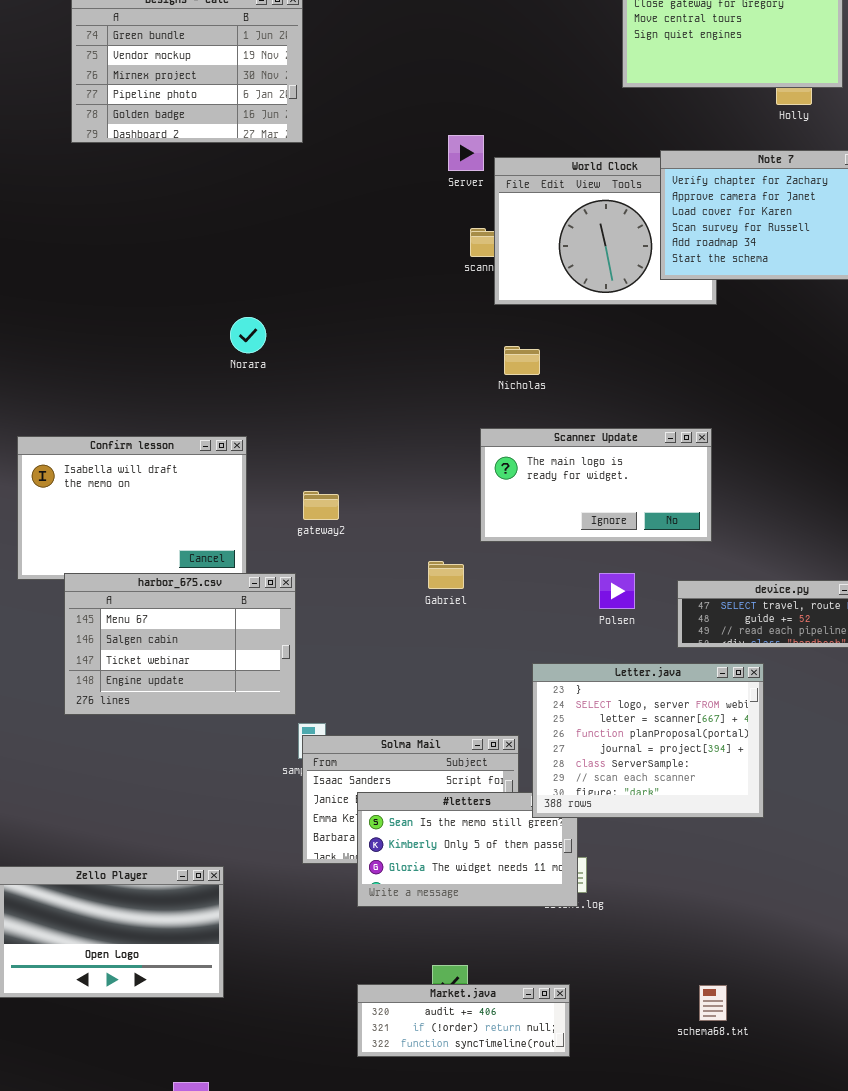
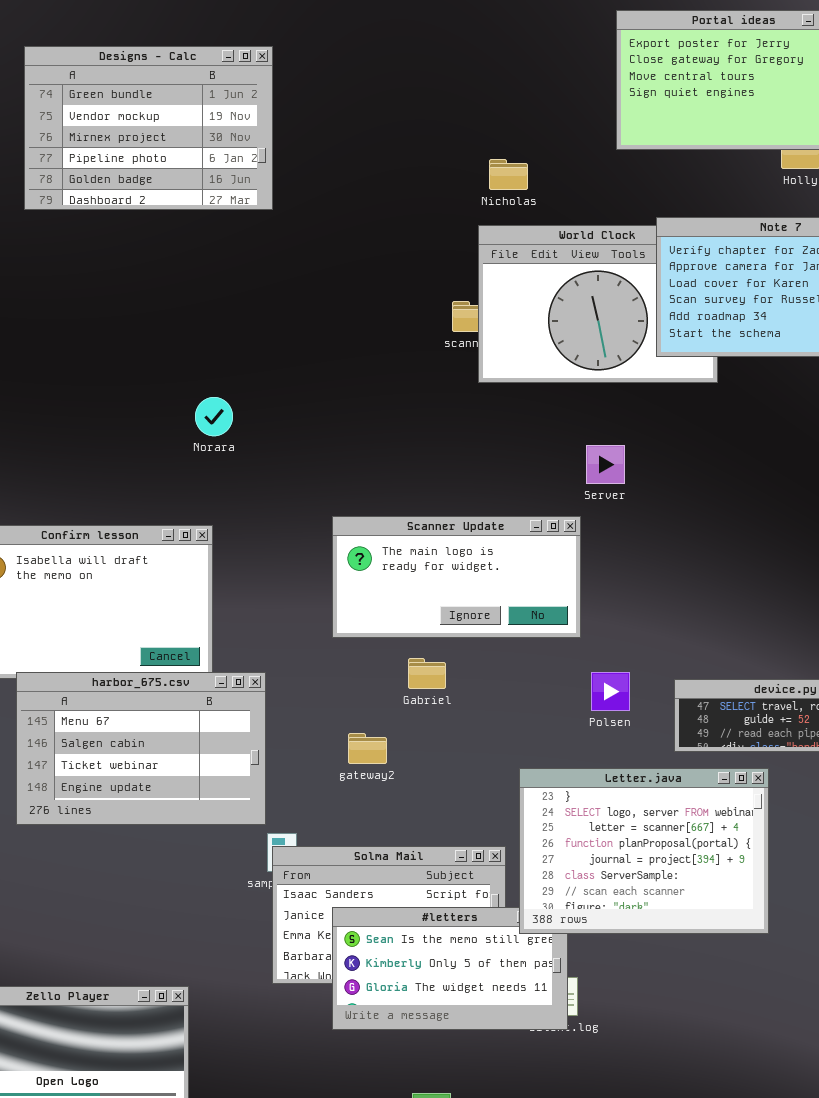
Server: [448,135,484,171] -> [586,445,625,484], moved
Nicholas: [504,346,540,375] -> [489,159,528,190], moved
Scanner Update: [480,428,712,542] -> [332,516,581,638], moved
gateway2: [303,491,339,520] -> [348,733,387,764], moved

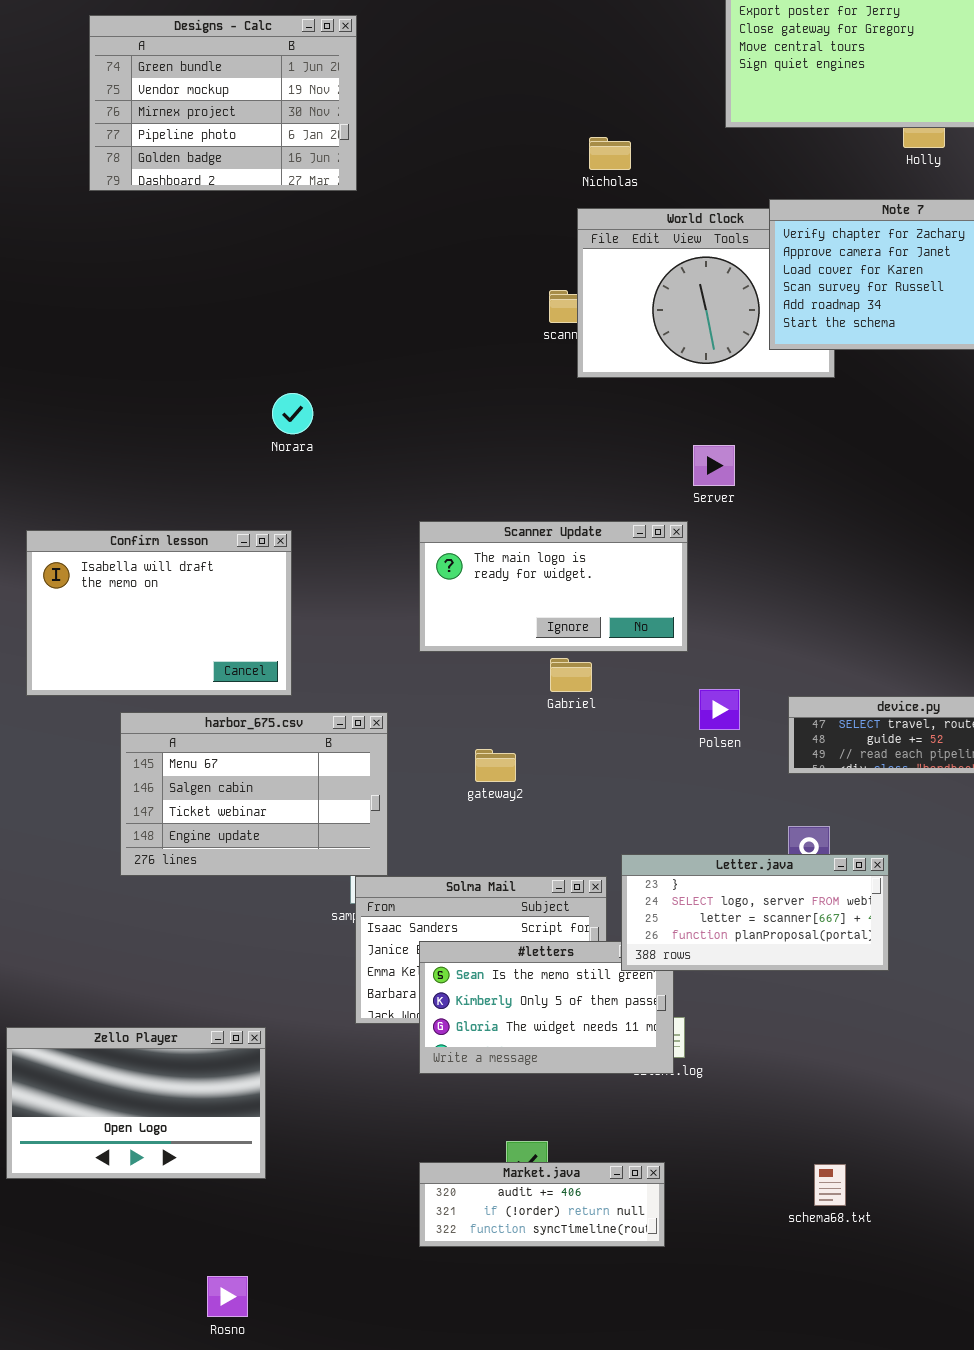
Gabriel: [408,658,446,689] -> [550,658,592,692], moved
harbor_675.csv: [16,672,266,825] -> [120,712,388,876], moved
gateway2: [348,733,387,764] -> [475,749,516,782], moved
Letter.java: [519,768,769,934] -> [621,854,889,971], resized

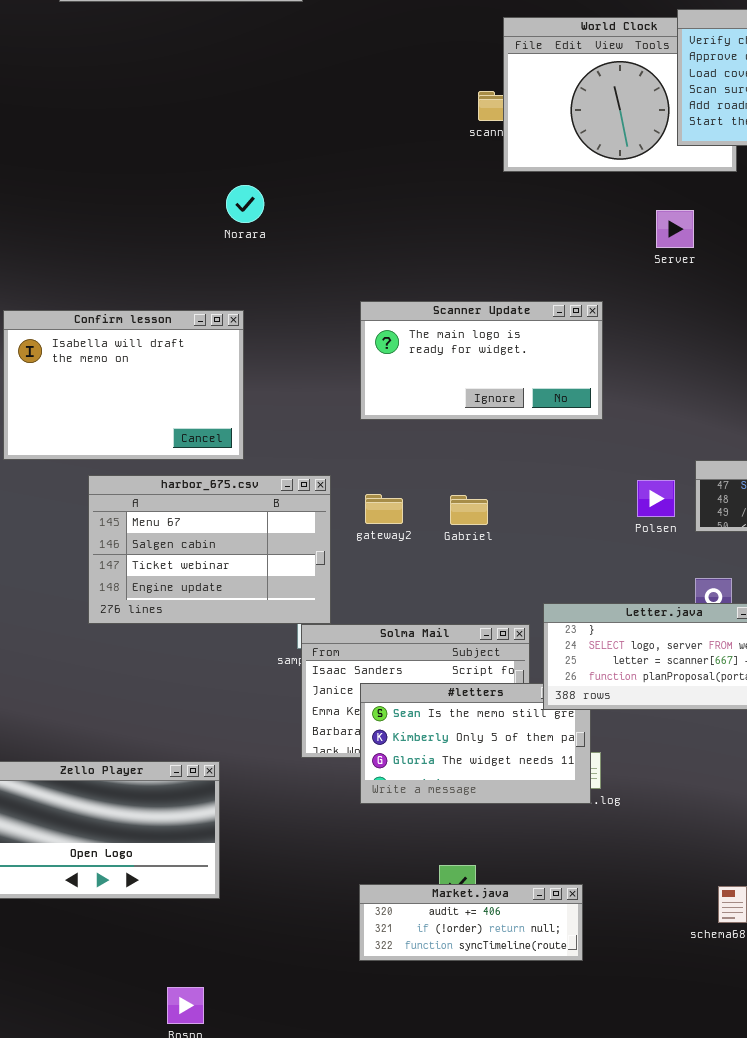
Server: [693,445,735,486] -> [656,210,694,248], moved
Gabriel: [550,658,592,692] -> [450,495,488,525], moved
Polsen: [699,689,740,730] -> [637,480,675,517], moved
gateway2: [475,749,516,782] -> [365,494,403,524], moved

